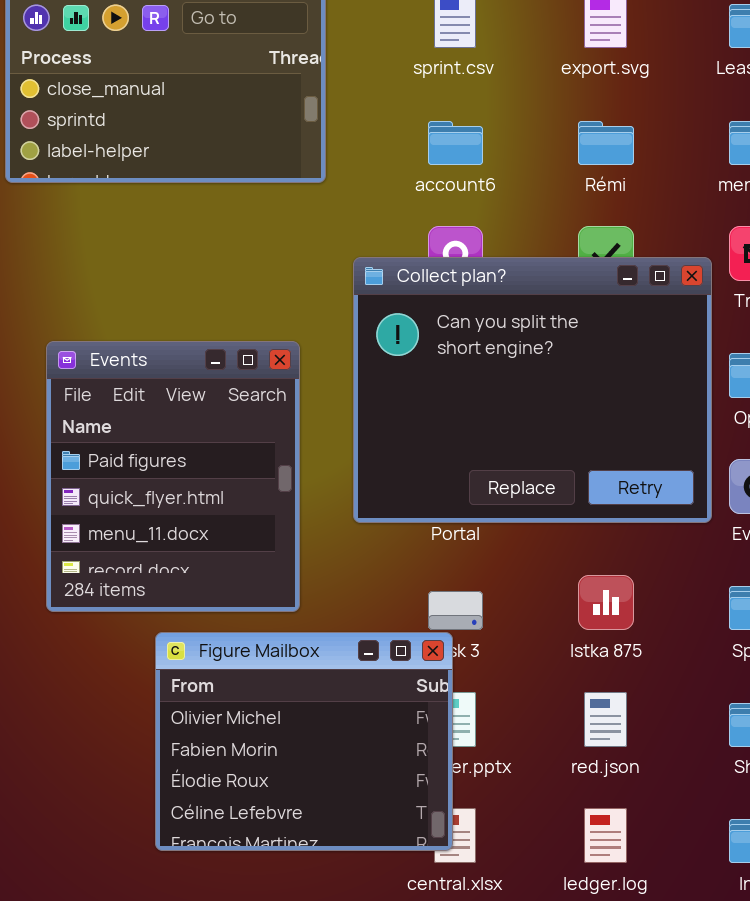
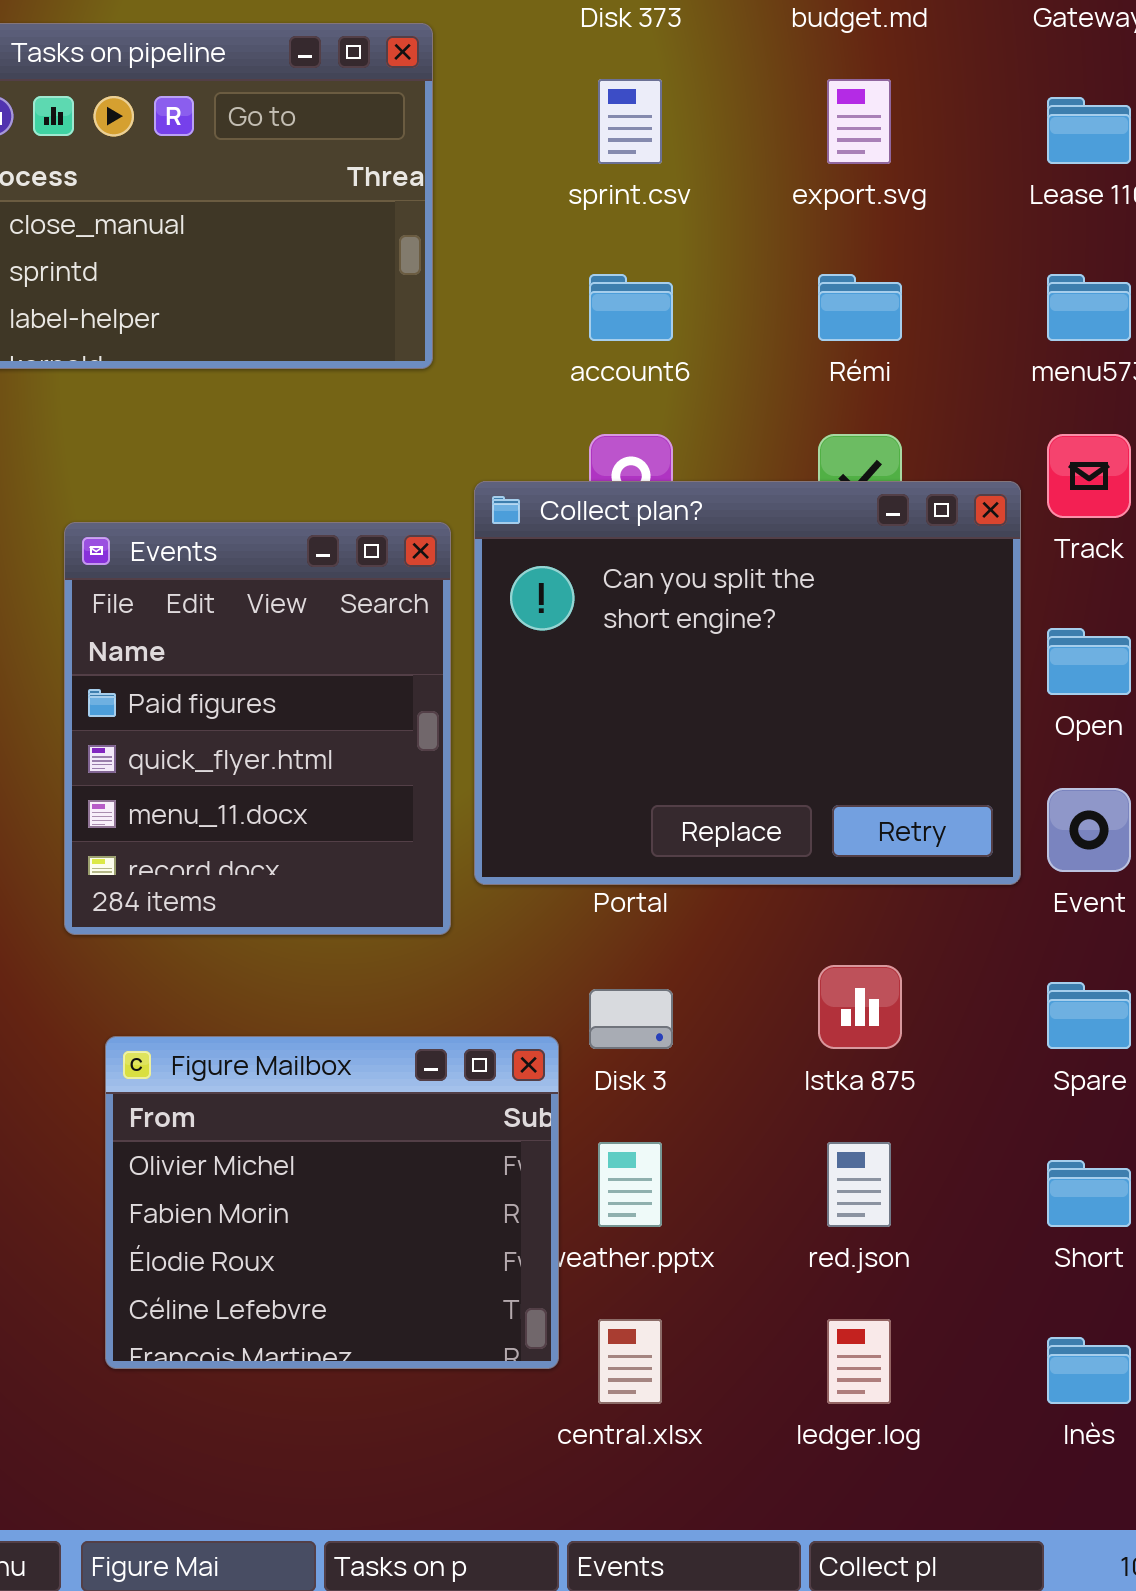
Events: [46,341,300,612] -> [64,522,451,935], moved
Figure Mailbox: [155,632,453,851] -> [105,1036,559,1369], moved

